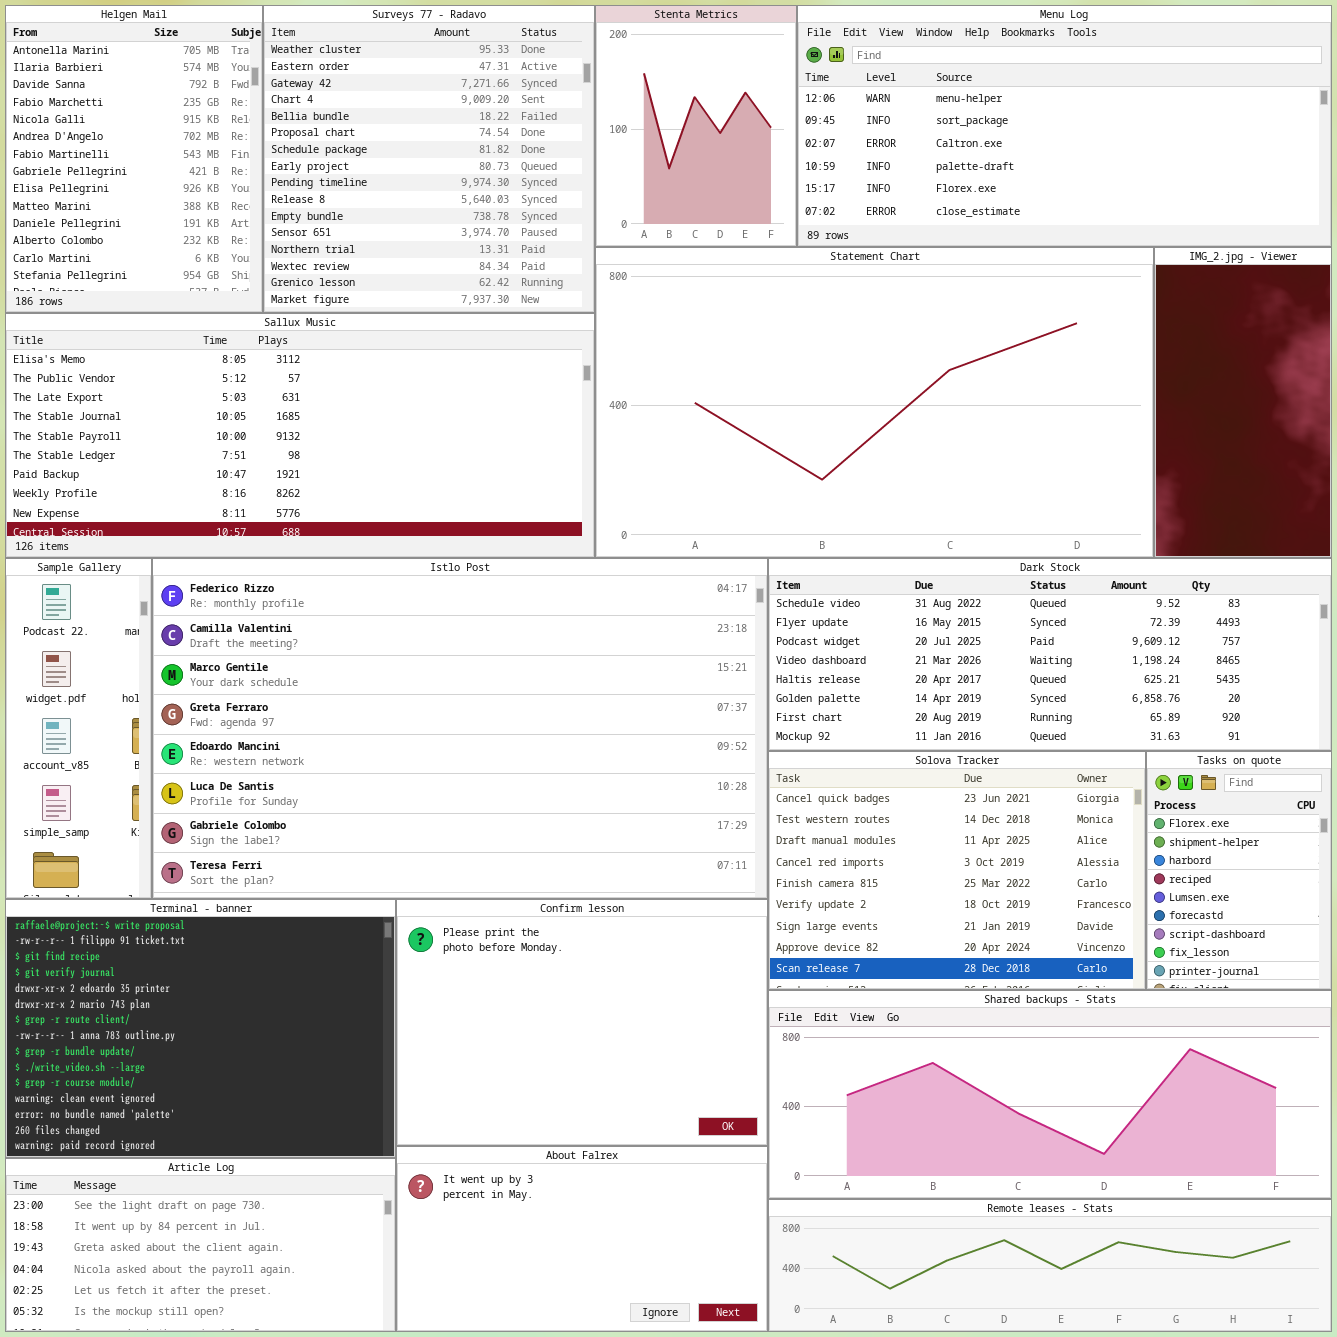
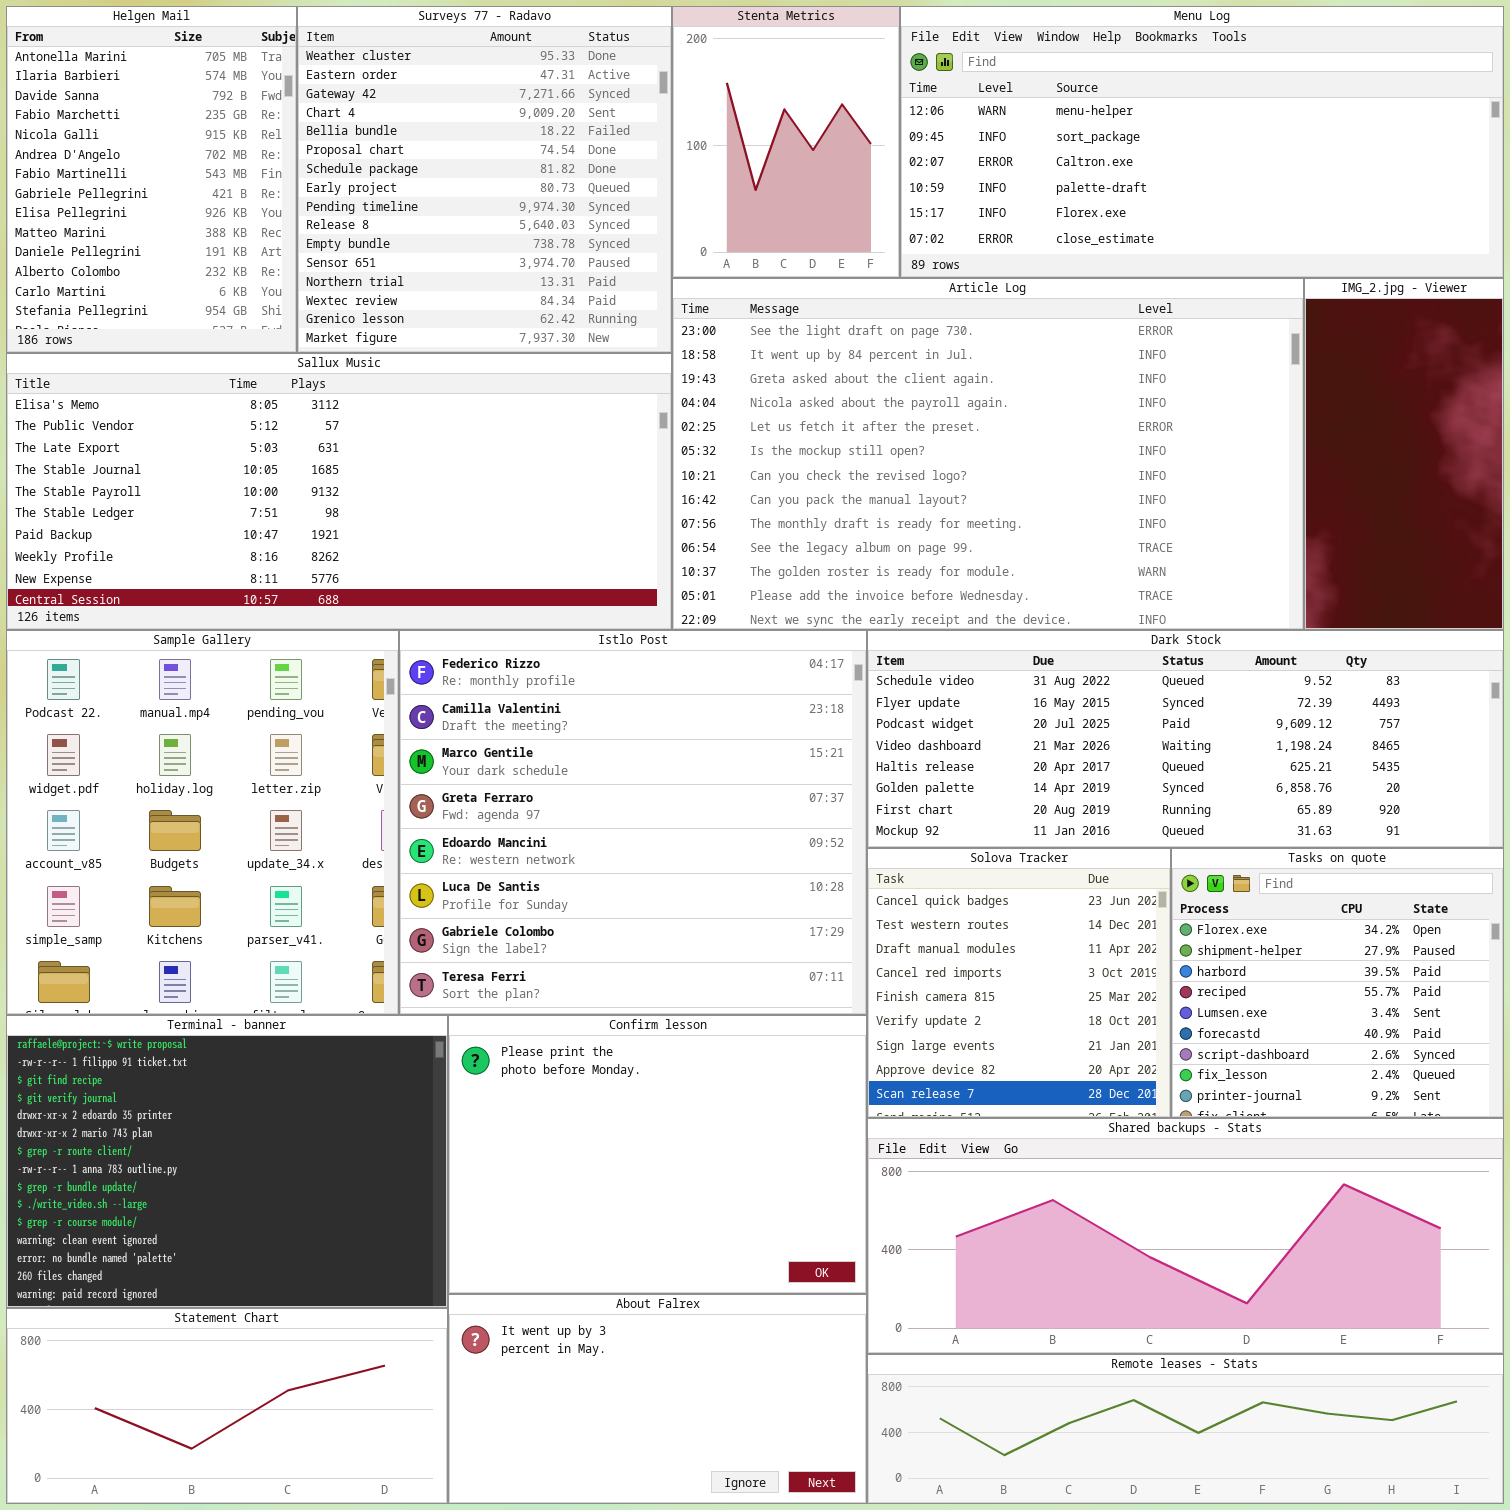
Statement Chart: [595,247,1154,558] -> [6,1308,448,1504], moved, resized
Sample Gallery: [5,558,152,899] -> [6,630,399,1015], resized
Istlo Post: [152,558,768,899] -> [399,630,867,1015], resized
Solova Tracker: [768,751,1146,990] -> [867,848,1171,1118], resized
Tasks on quote: [1146,751,1332,990] -> [1171,848,1504,1118], resized
Article Log: [5,1158,396,1332] -> [672,278,1304,630], moved, resized

